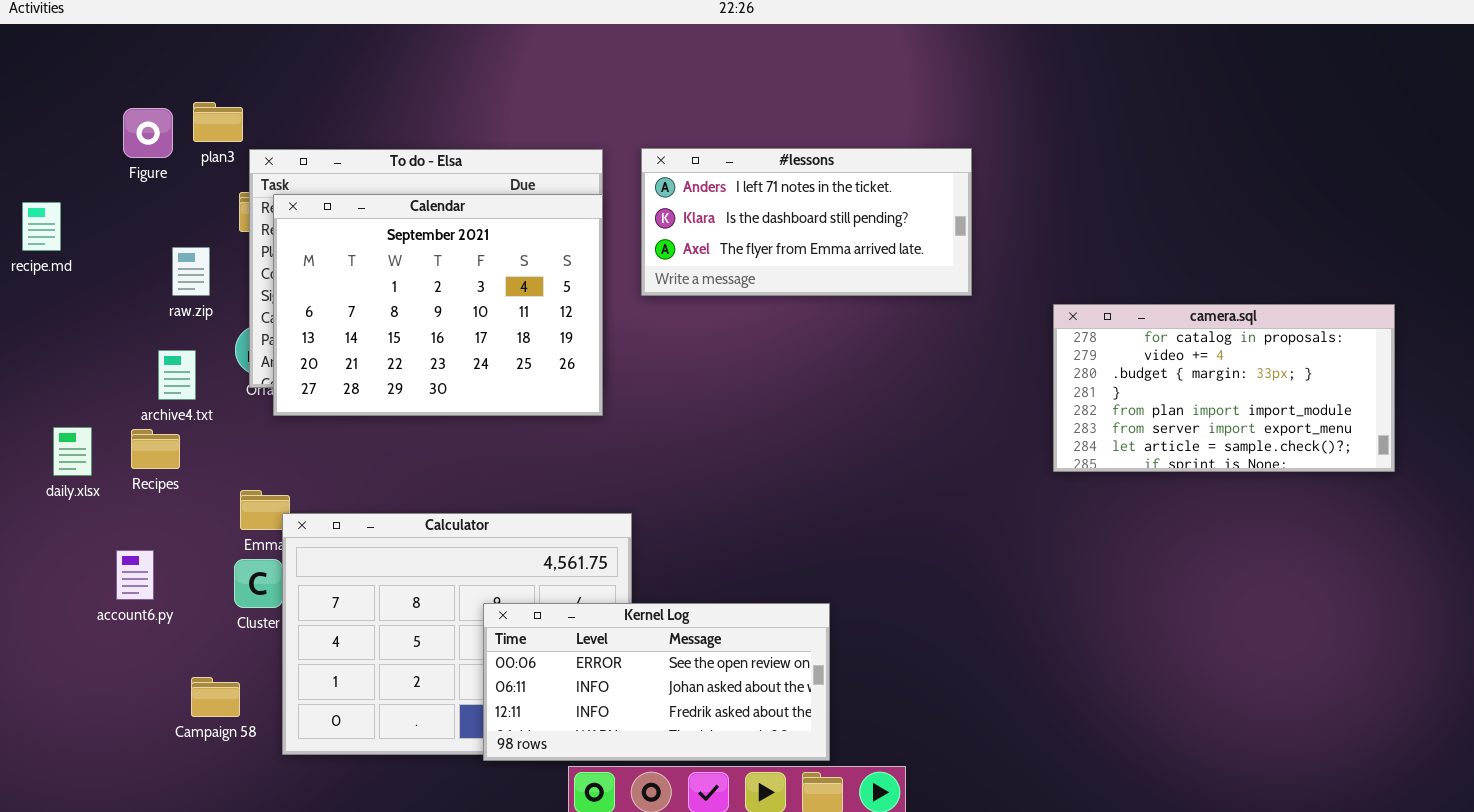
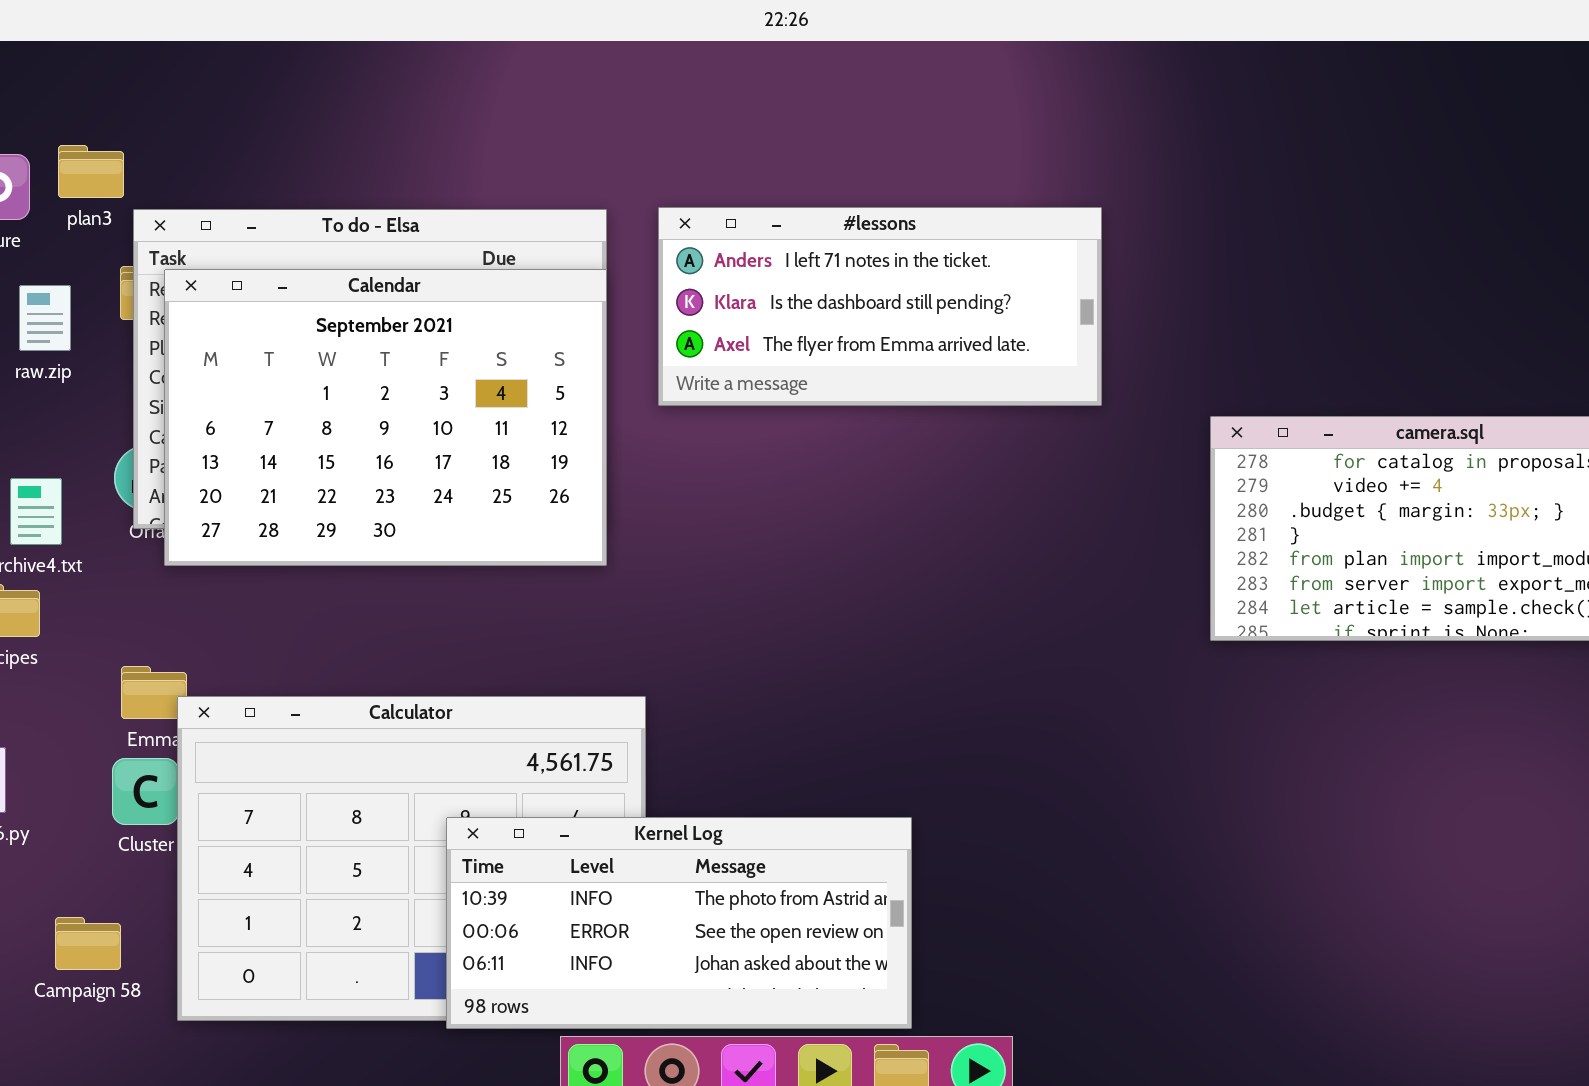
raw.zip: [172,247,210,296] -> [19,285,71,351], moved
Kernel Log: [483,603,830,761] -> [446,817,912,1029], scrolled up 1 row

